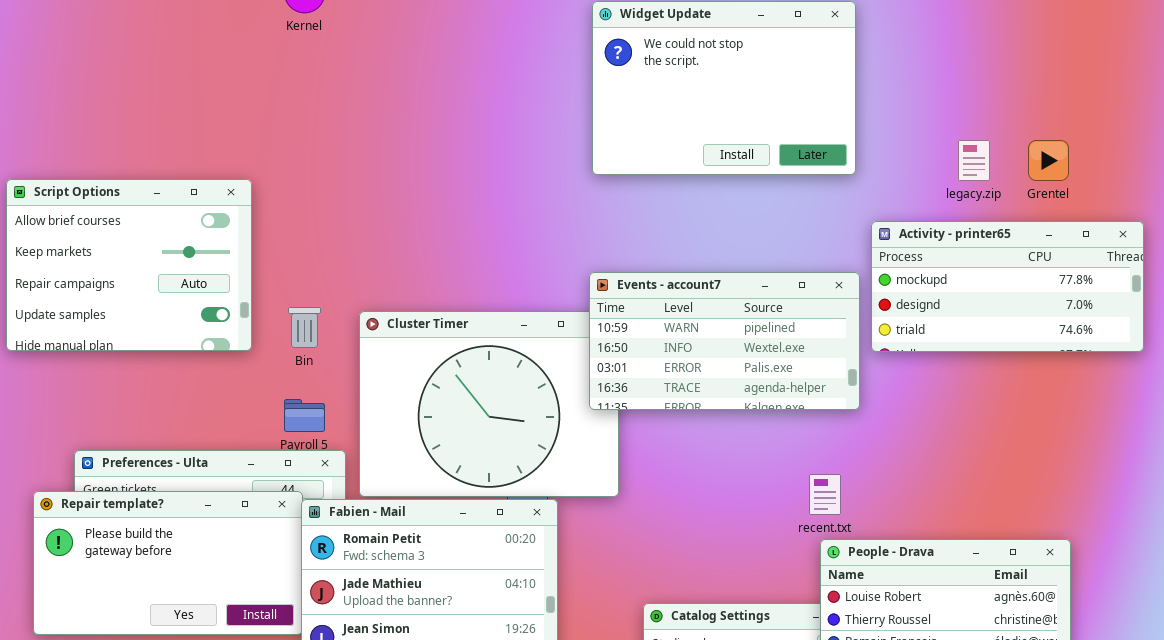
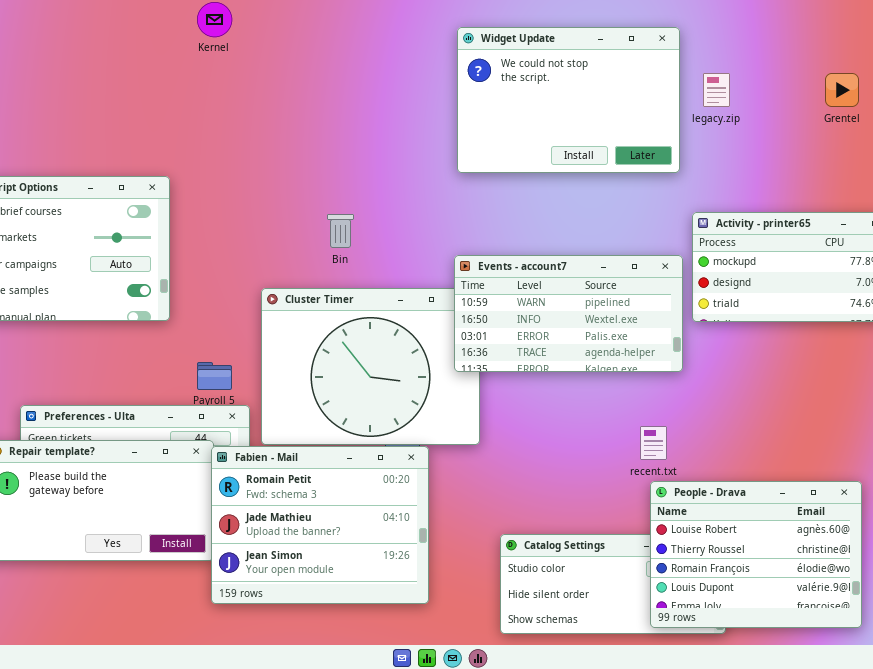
legacy.zip: [958,140,990,181] -> [703,73,730,107], moved
Grentel: [1028,140,1069,181] -> [825,73,859,107], moved
Bin: [288,307,321,348] -> [327,214,354,248], moved

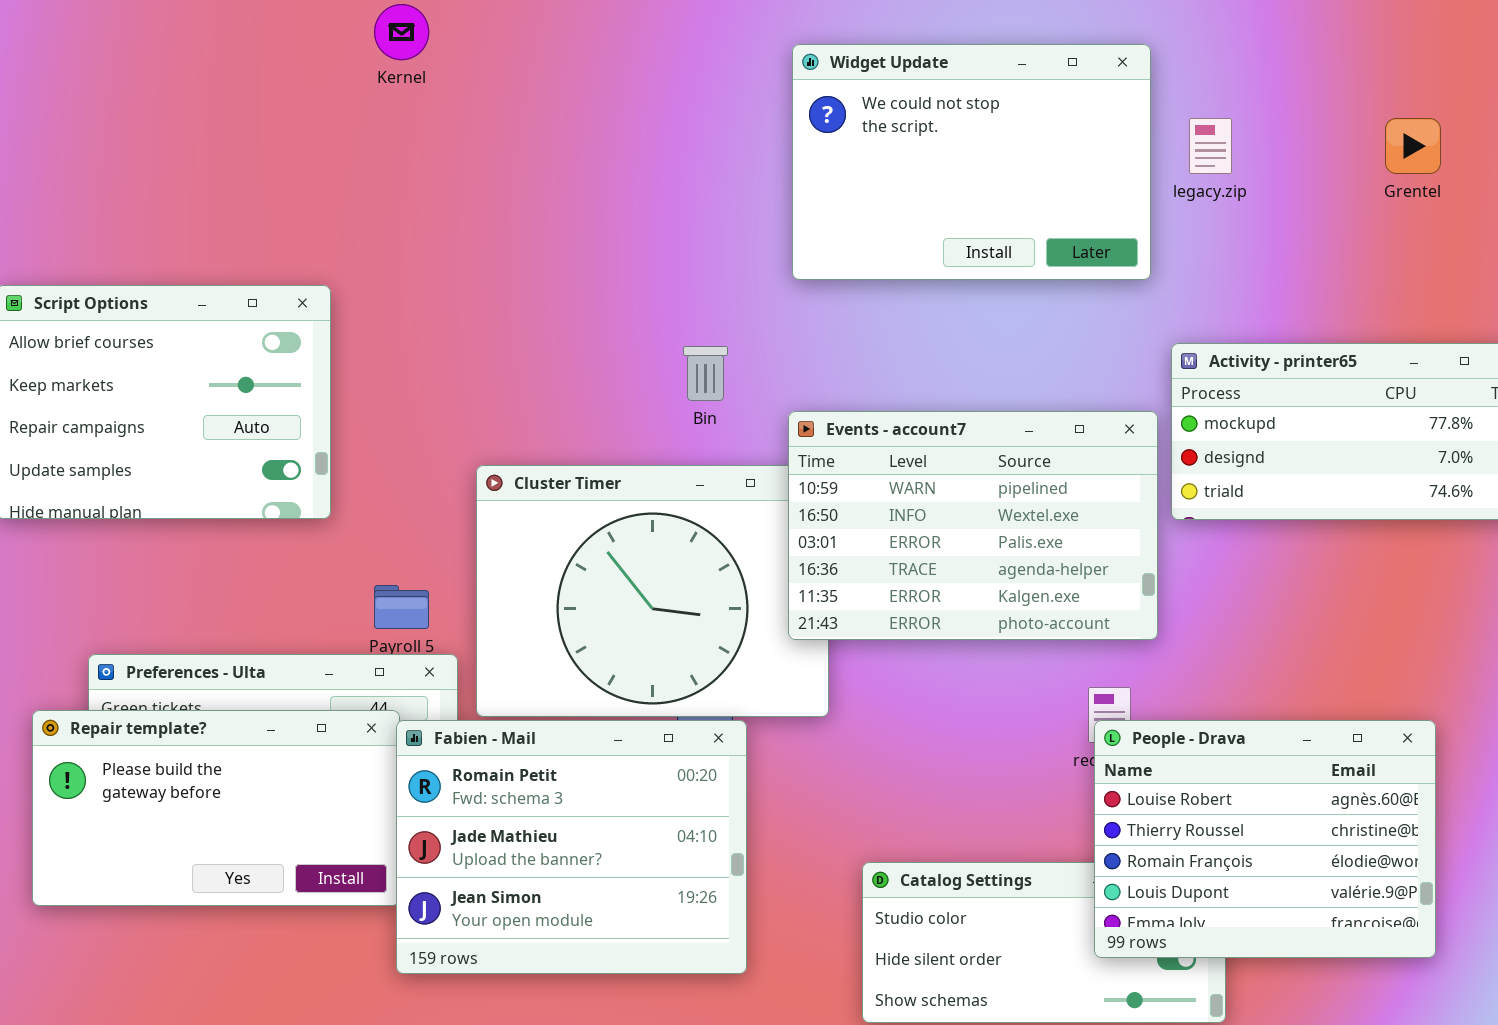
Bin: [327,214,354,248] -> [683,346,728,401], moved
Events - account7: [454,255,683,372] -> [788,411,1158,640], resized
People - Drava: [650,481,862,628] -> [1094,720,1436,958], moved

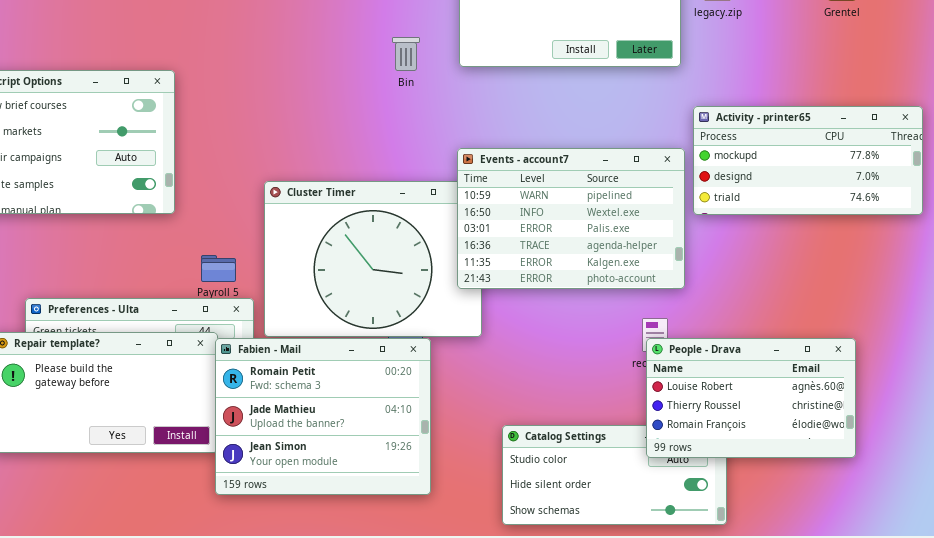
Bin: [683,346,728,401] -> [392,37,420,71], moved
People - Drava: [1094,720,1436,958] -> [646,338,856,458], resized

